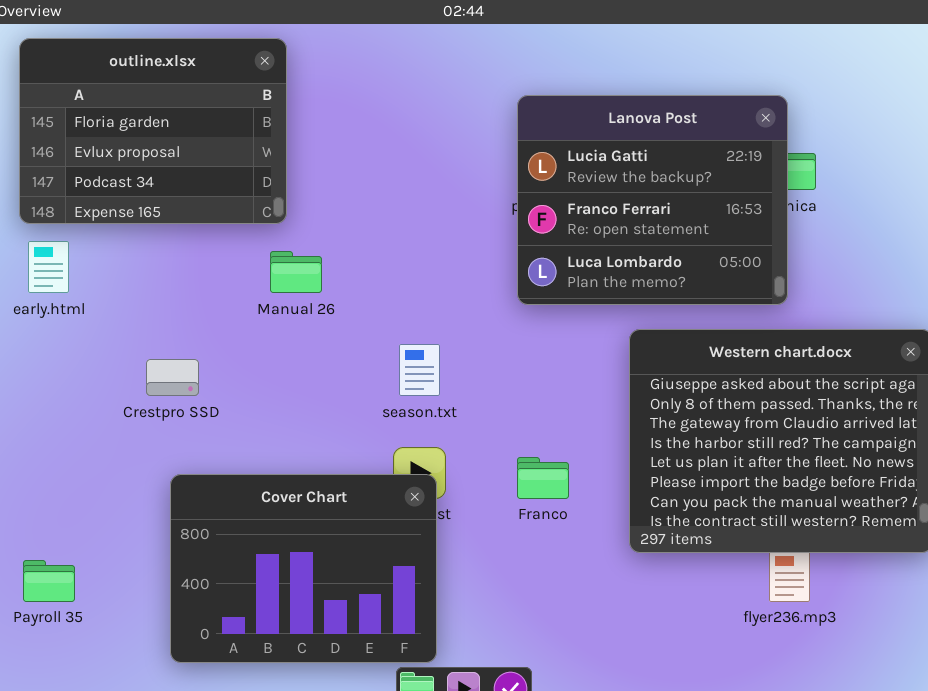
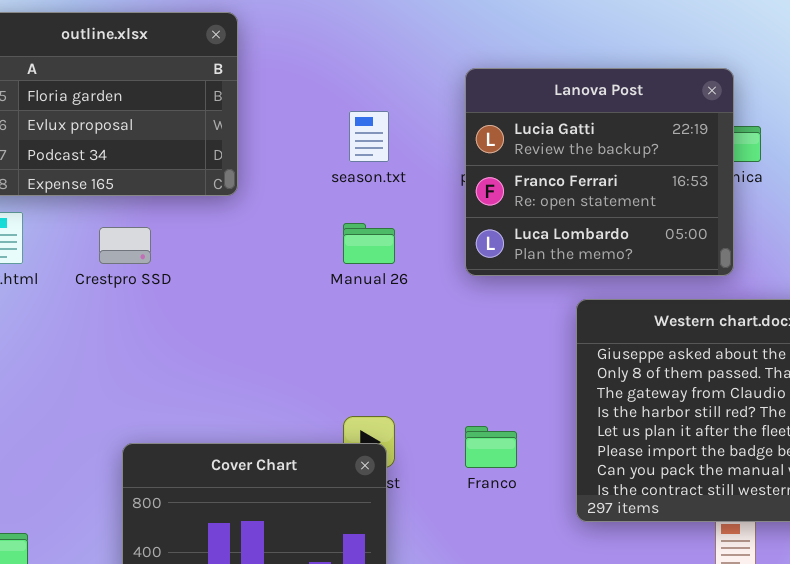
Manual 26: [270,251,322,293] -> [343,223,395,264], moved
season.txt: [399,344,440,396] -> [349,111,389,162], moved
Crestpro SSD: [146,359,199,396] -> [99,227,151,264], moved

